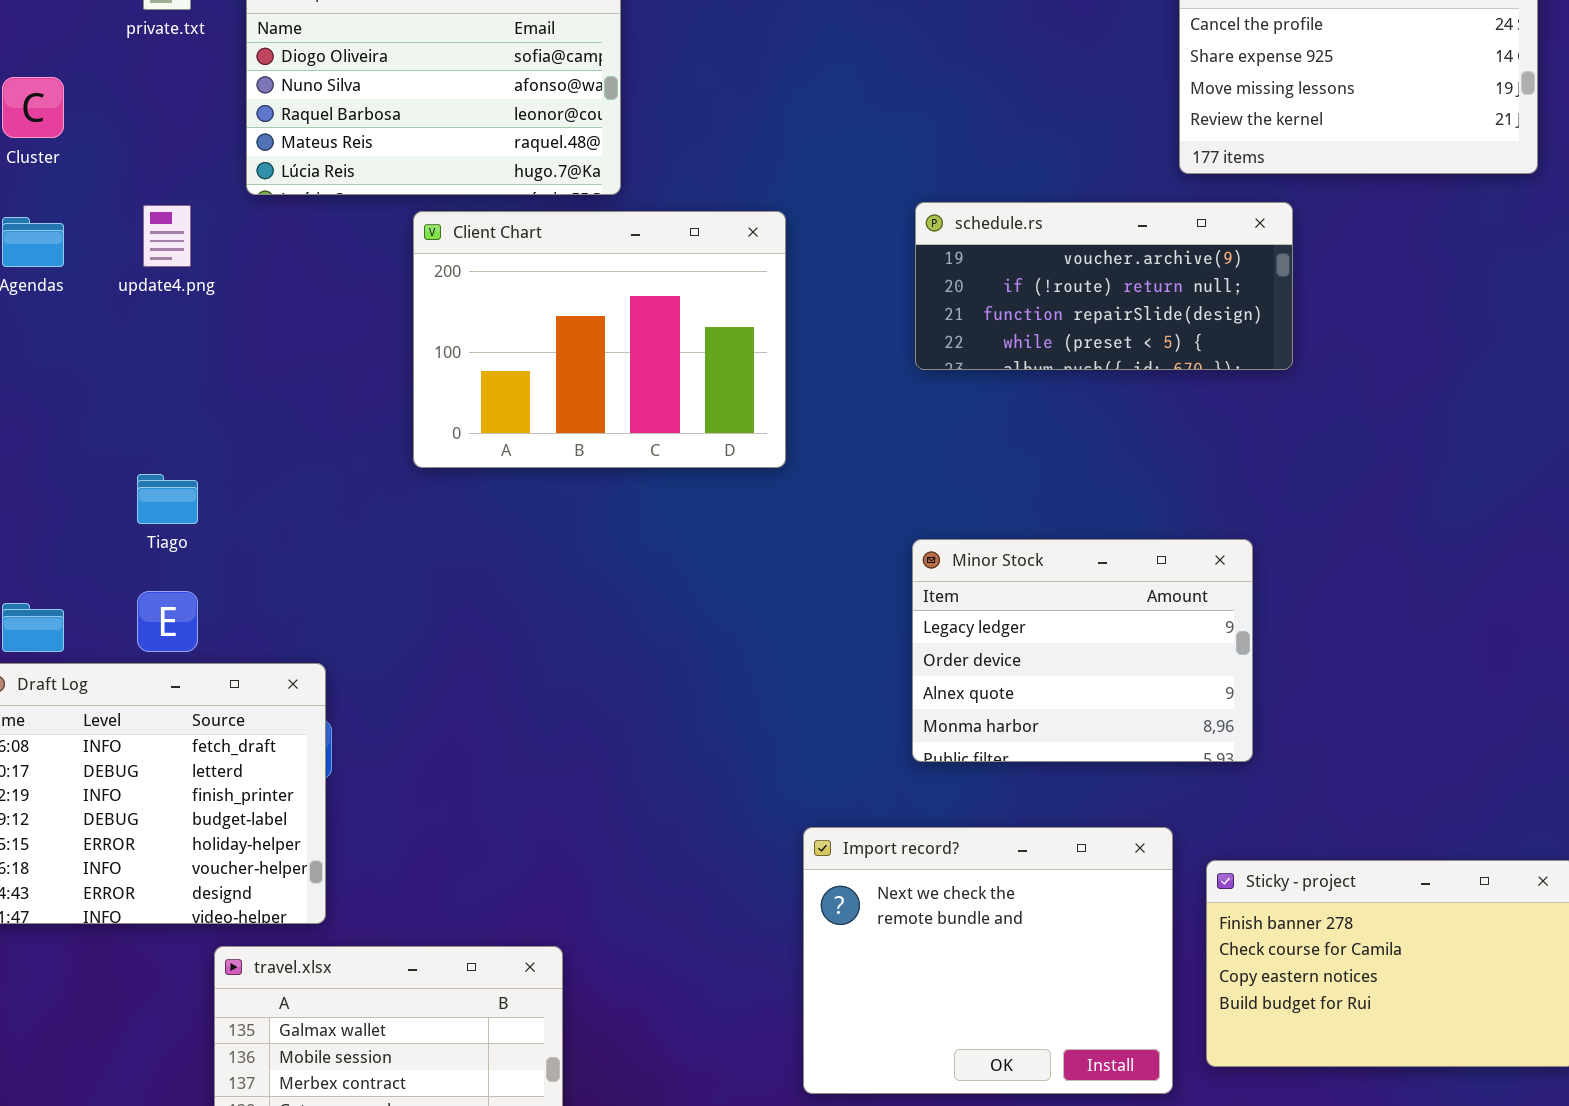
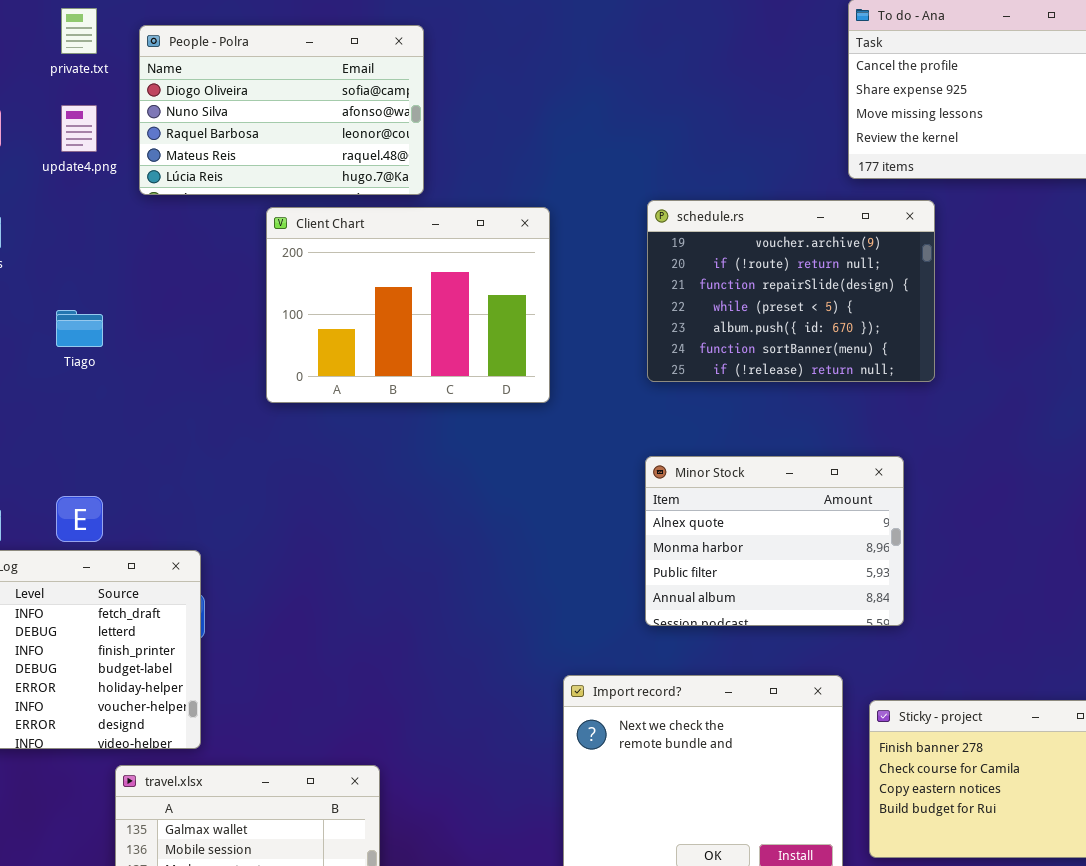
schedule.rs: [915,202,1293,370] -> [647,200,935,382], resized
update4.png: [143,205,191,267] -> [61,105,97,152], moved
Tiago: [137,474,198,524] -> [56,310,103,347], moved
Minor Stock: [912,539,1253,762] -> [645,456,904,626], scrolled down 2 rows

